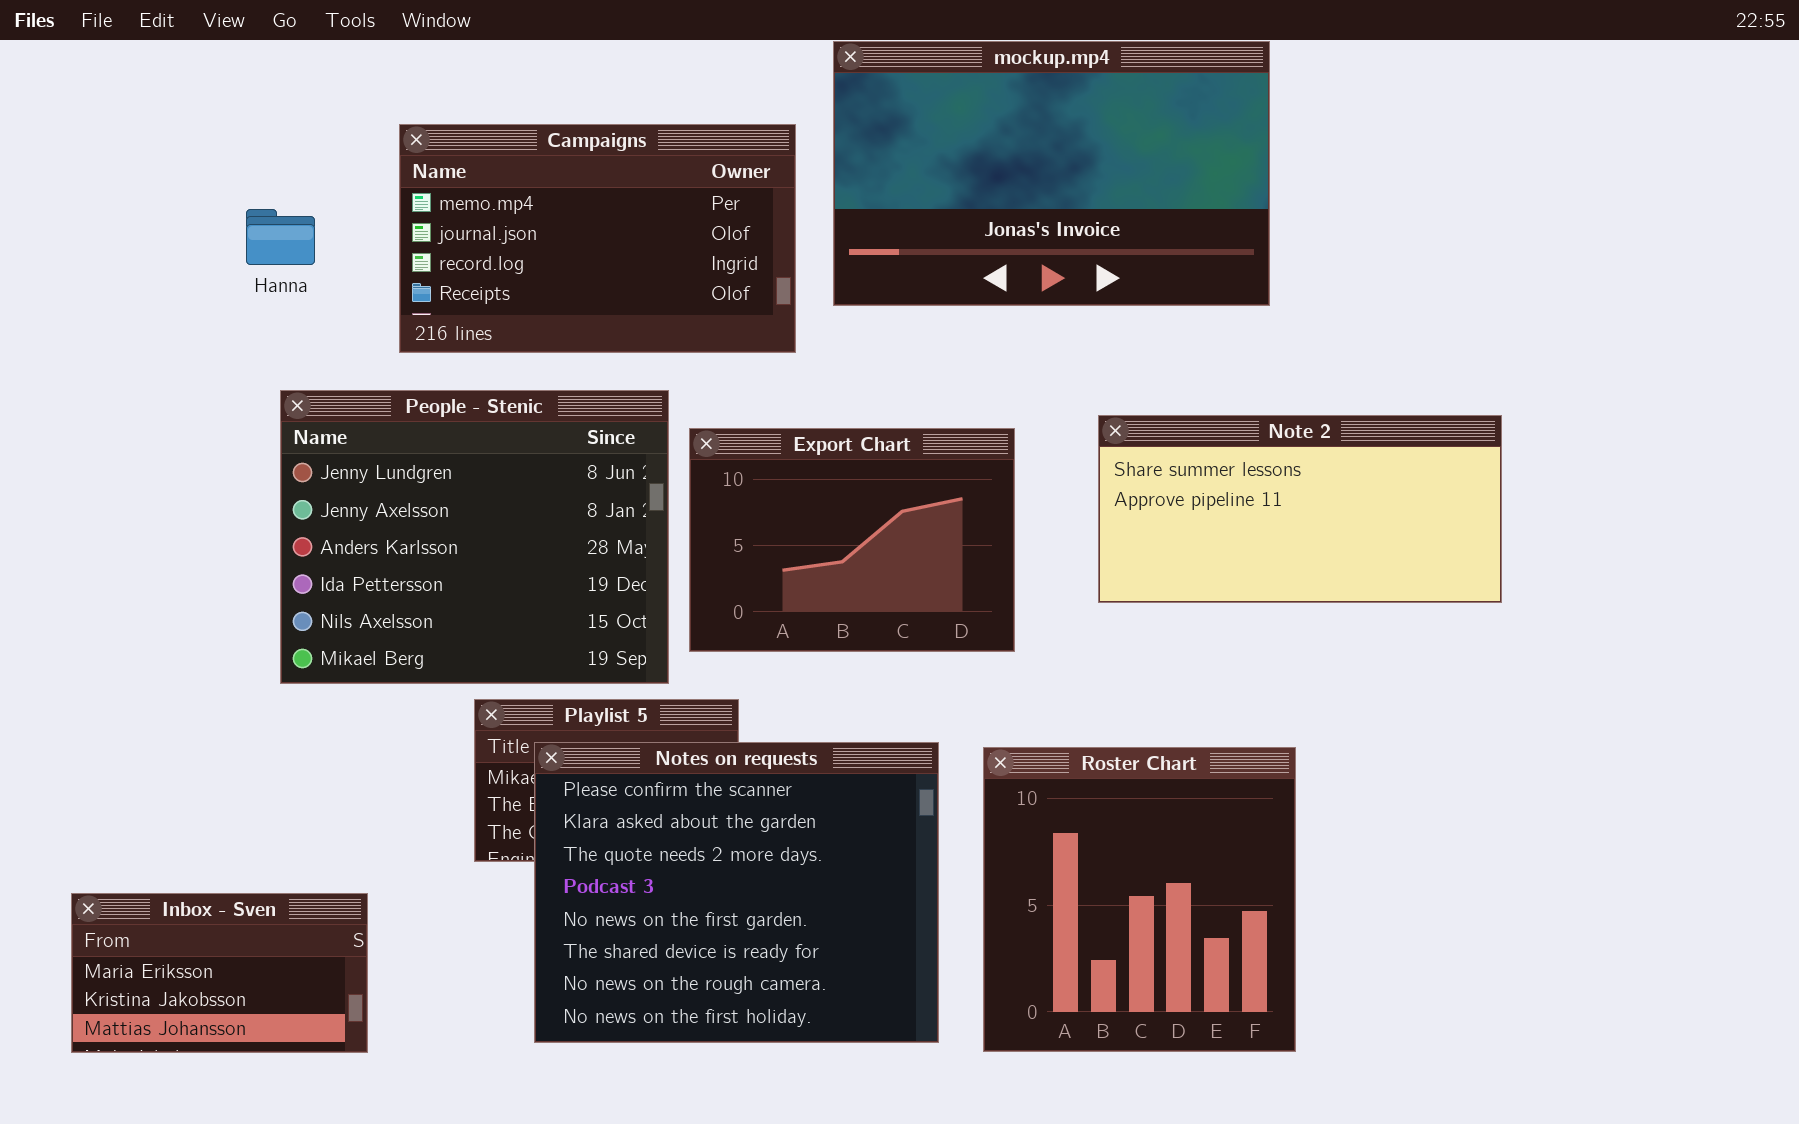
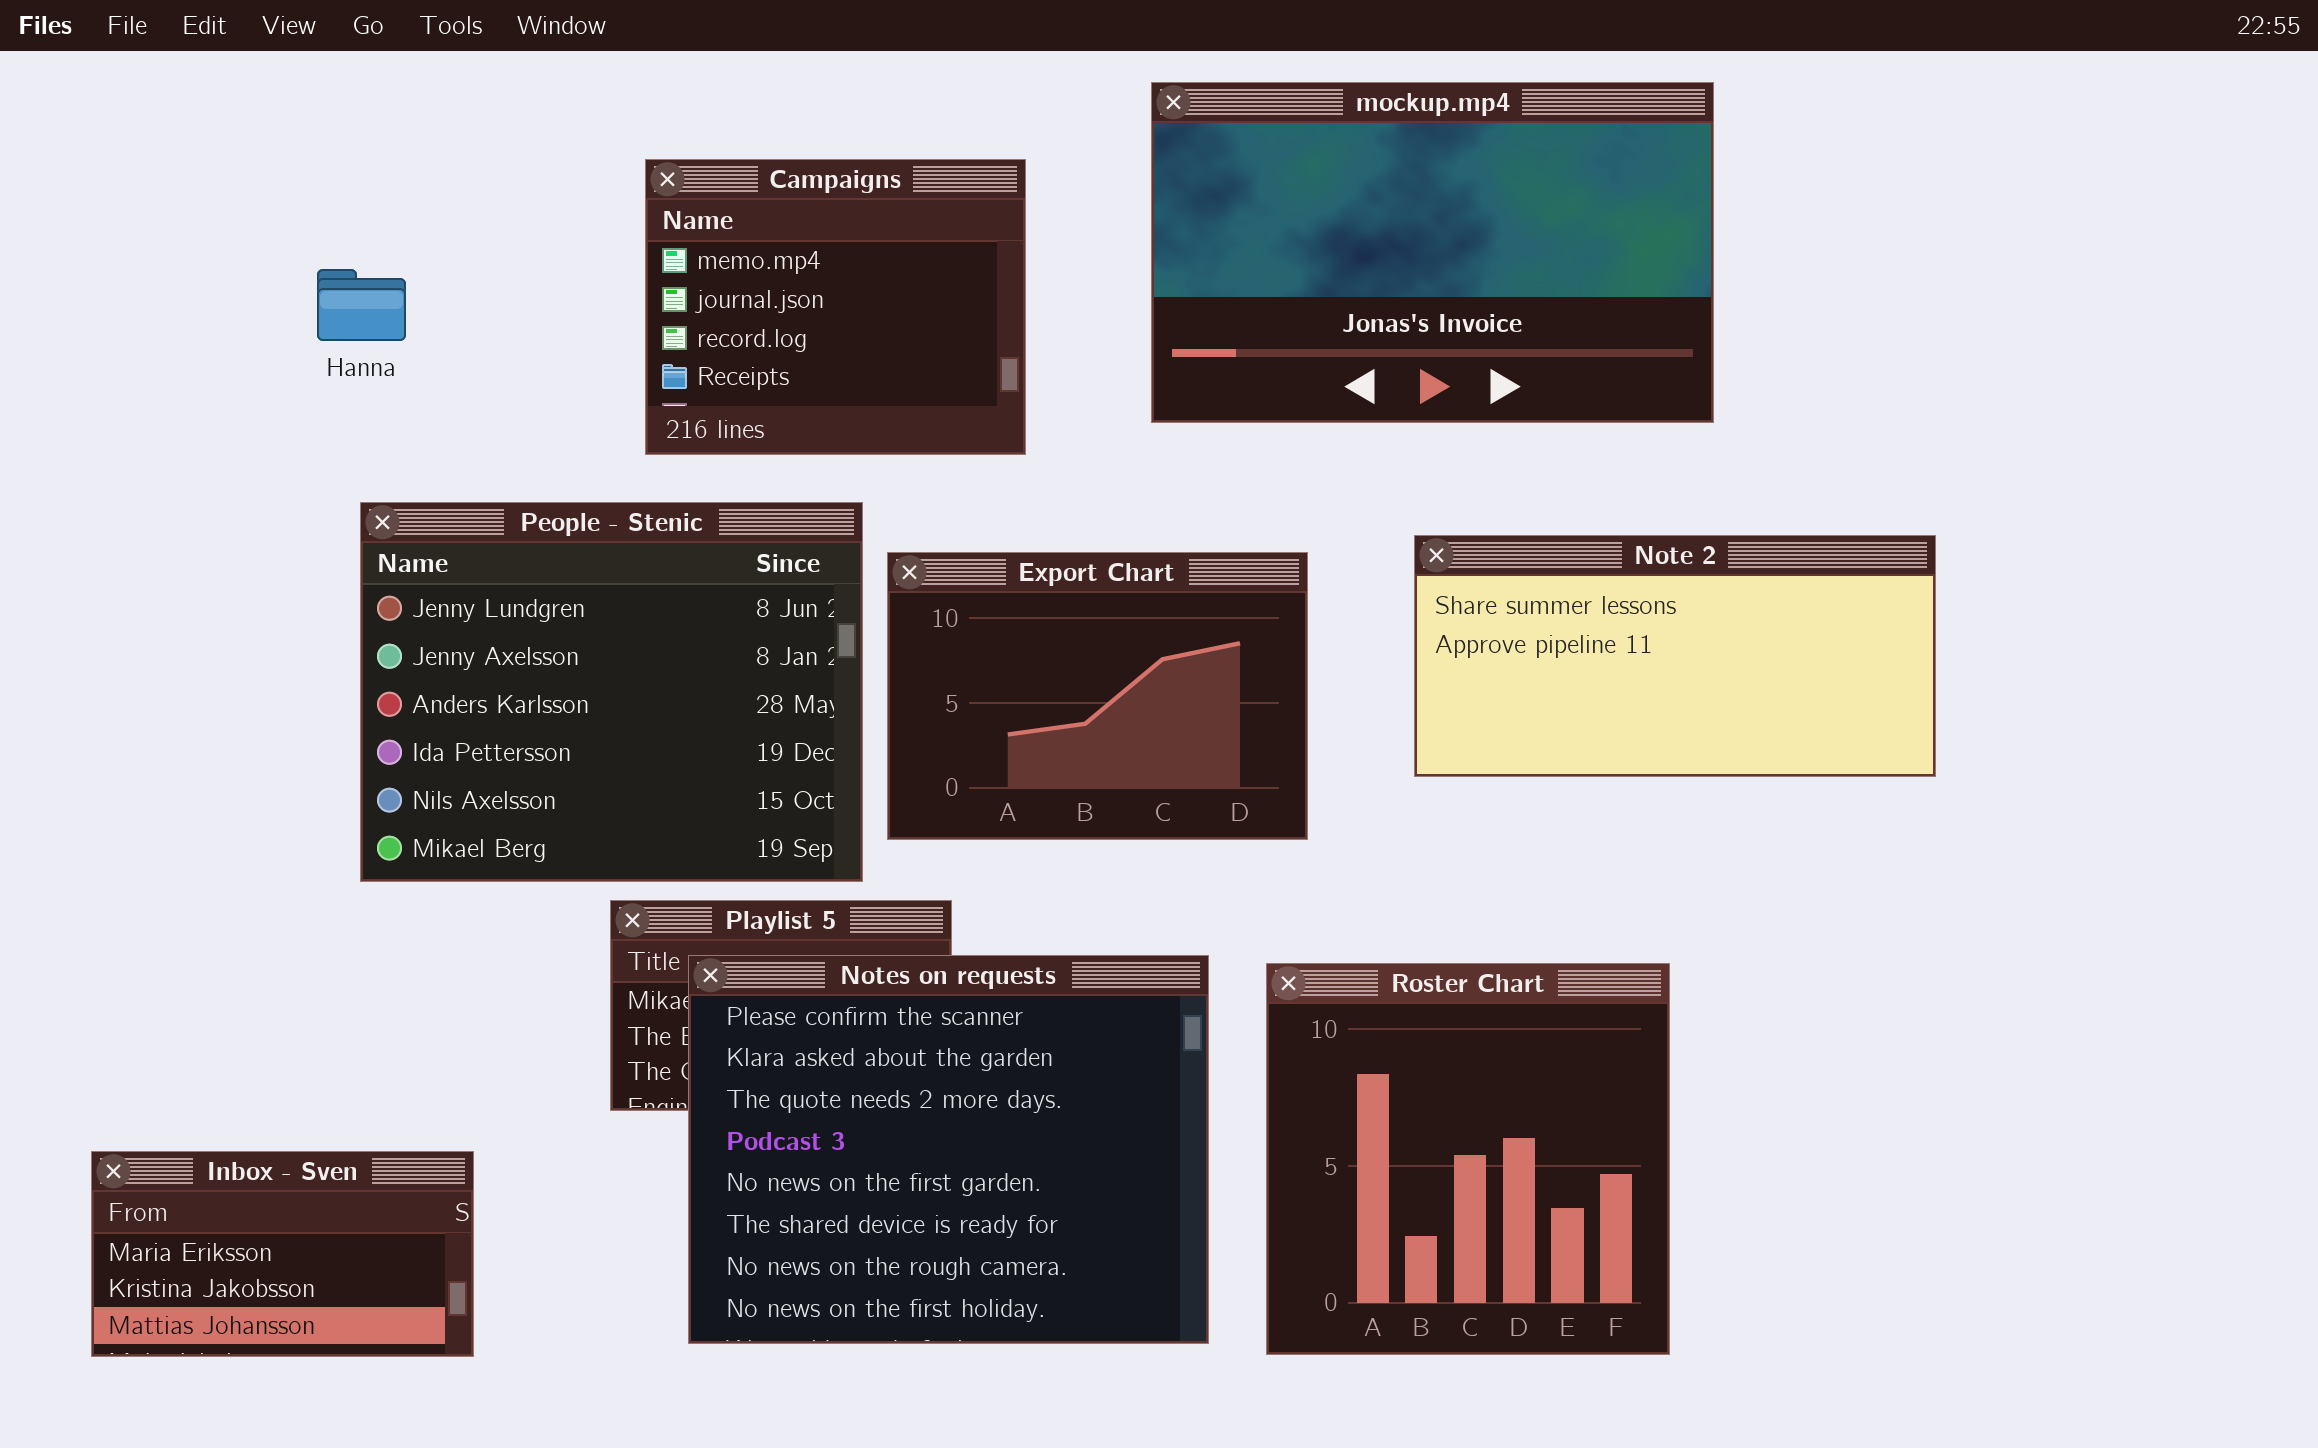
mockup.mp4: [833,41,1270,306] -> [1151,82,1714,423], moved
Campaigns: [399,124,796,353] -> [645,159,1026,455], resized

